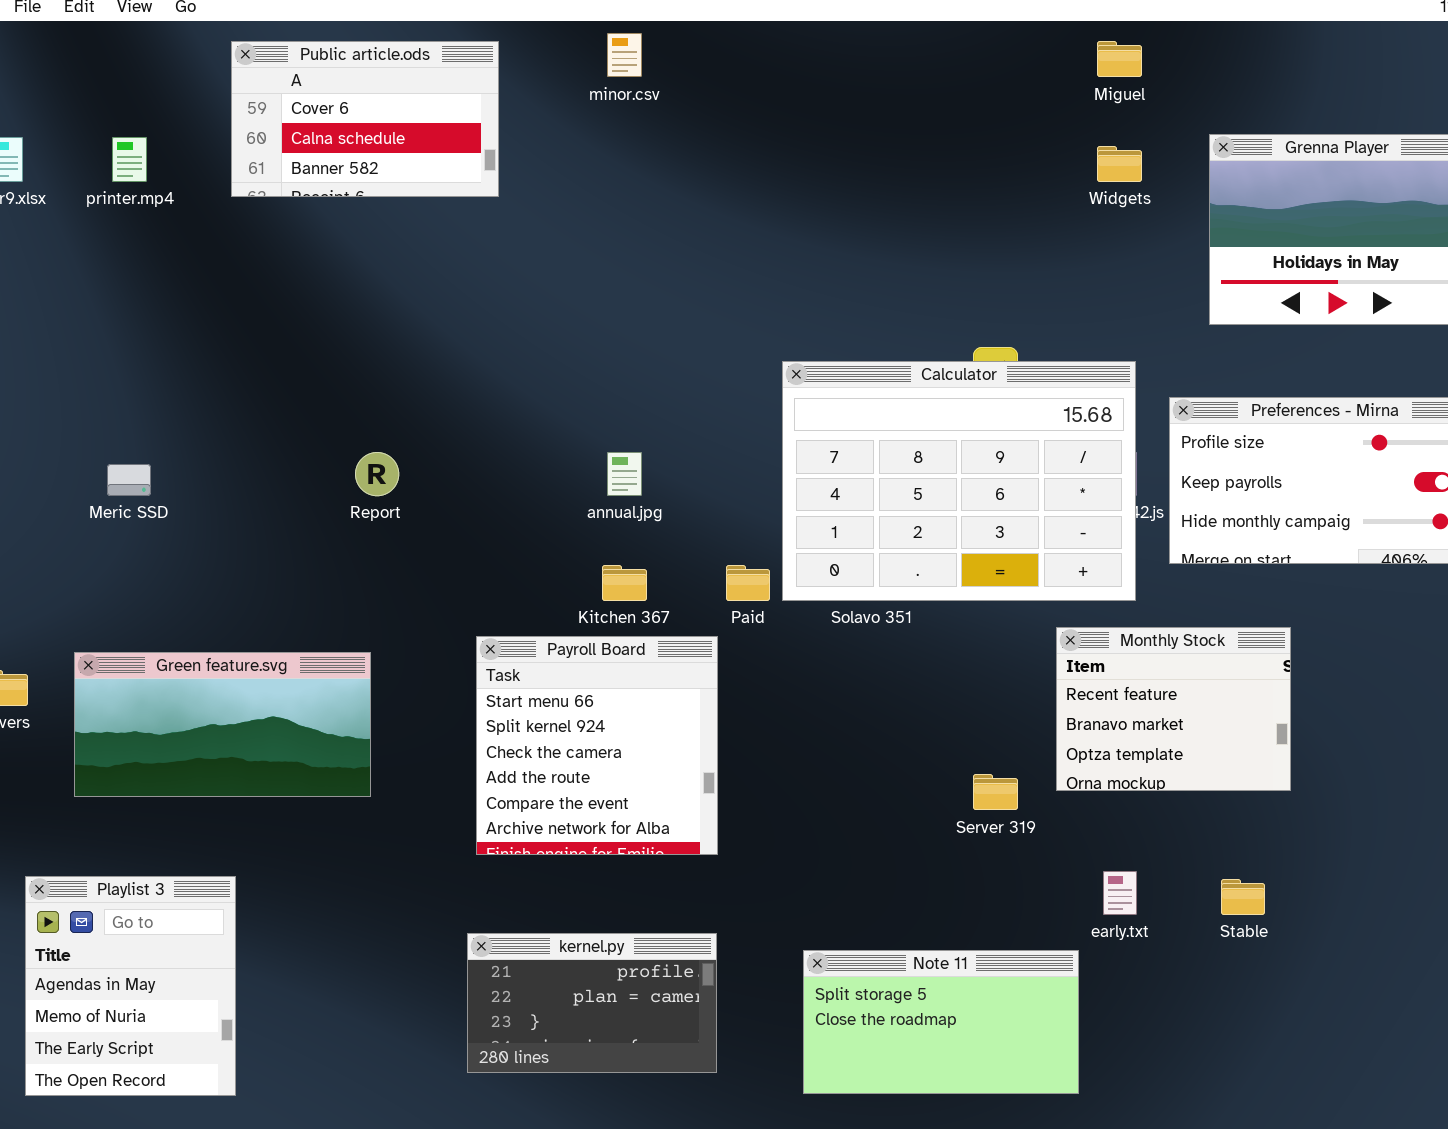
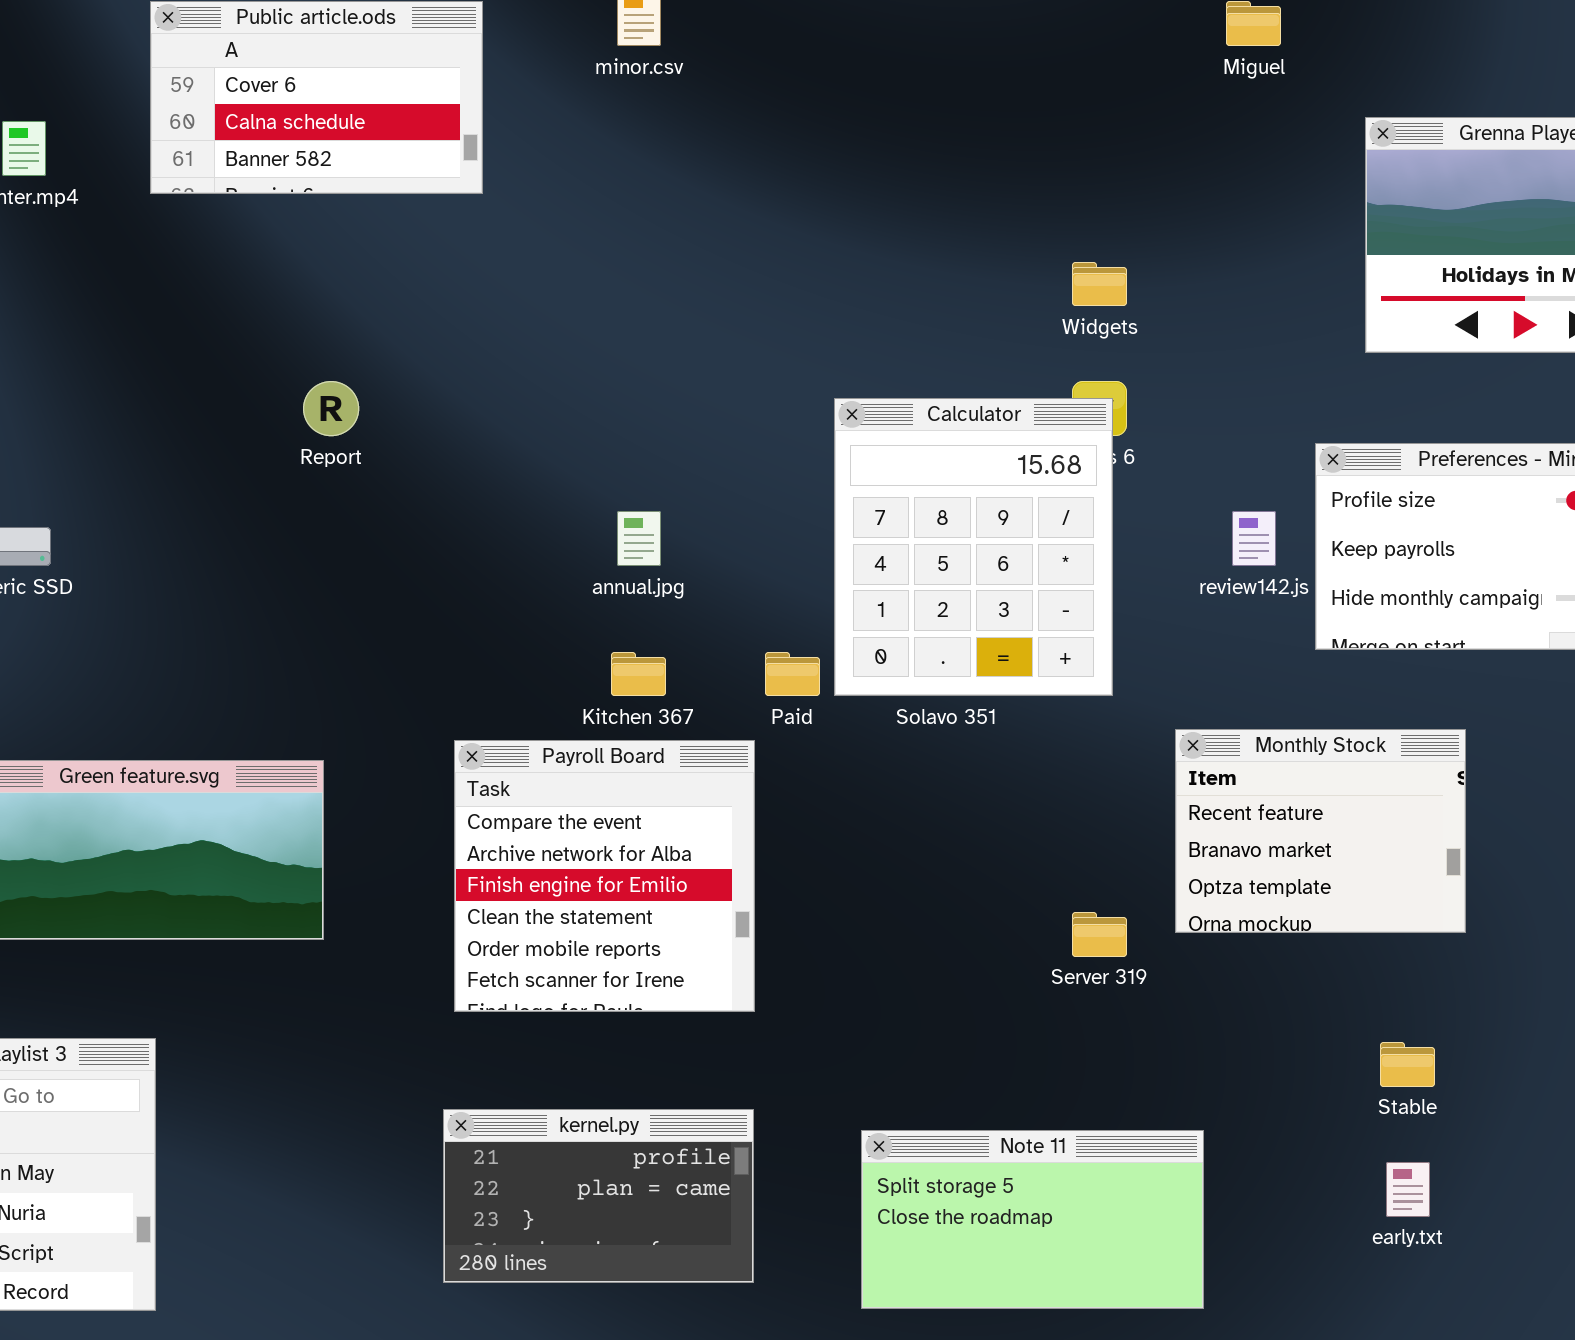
Widgets: [1097,146,1142,182] -> [1072,262,1127,306], moved
Calculator: [782,361,1136,601] -> [834,398,1113,696], resized
Report: [355,452,399,496] -> [303,381,359,436], moved
Payroll Board: [476,636,718,855] -> [454,740,755,1012], scrolled down 4 rows
early.txt: [1103,871,1137,915] -> [1386,1162,1430,1217], moved

